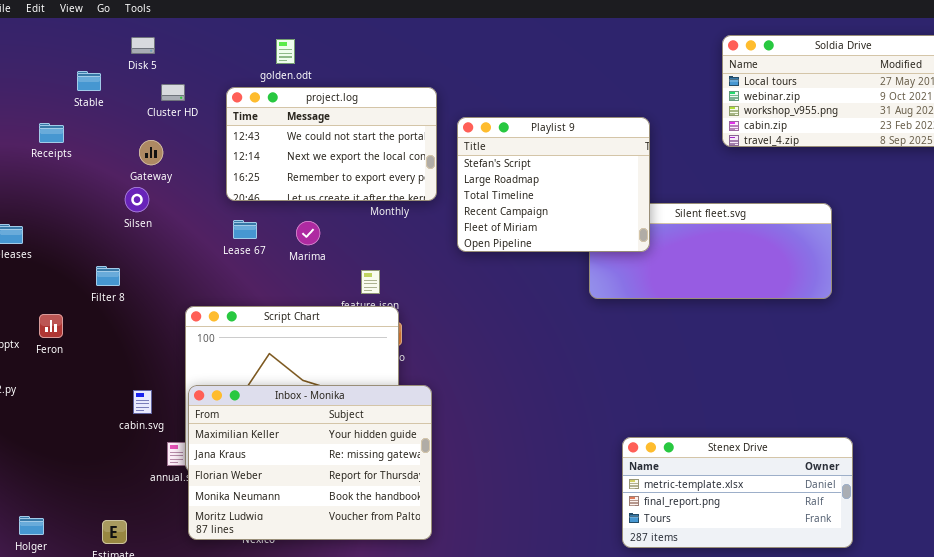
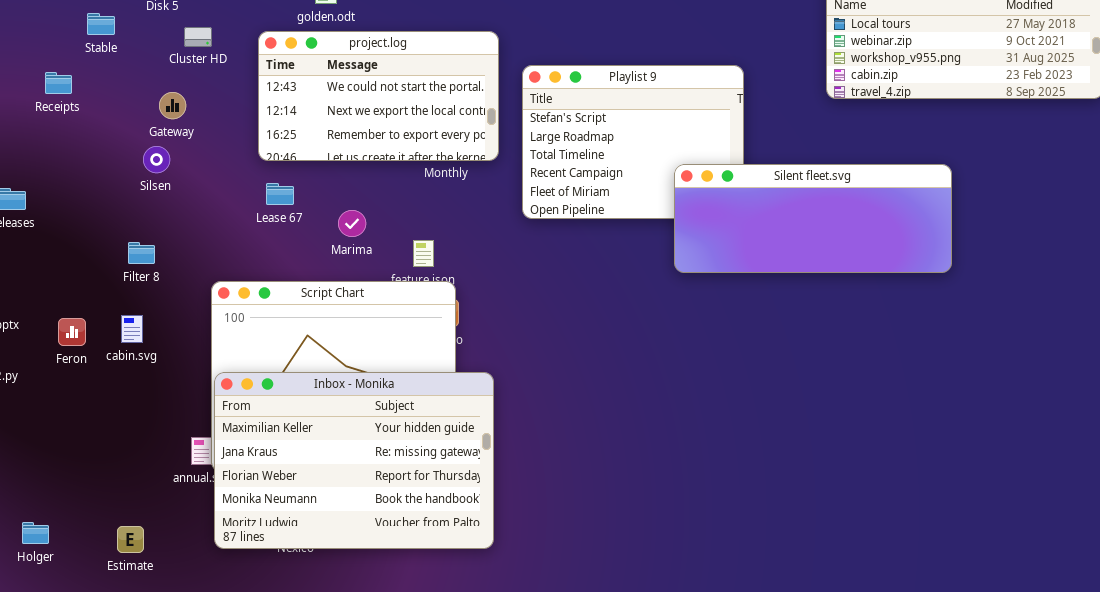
Silent fleet.svg: [589,203,832,299] -> [674,164,952,273], raised
Marima: [296,221,320,245] -> [338,210,366,237], moved
Filter 8: [96,266,120,286] -> [128,242,155,264], moved
Feron: [39,314,63,338] -> [58,318,86,346], moved
cabin.svg: [133,390,152,414] -> [121,315,143,343], moved
Stenex Drive: [622,437,853,548] -> none, closed

